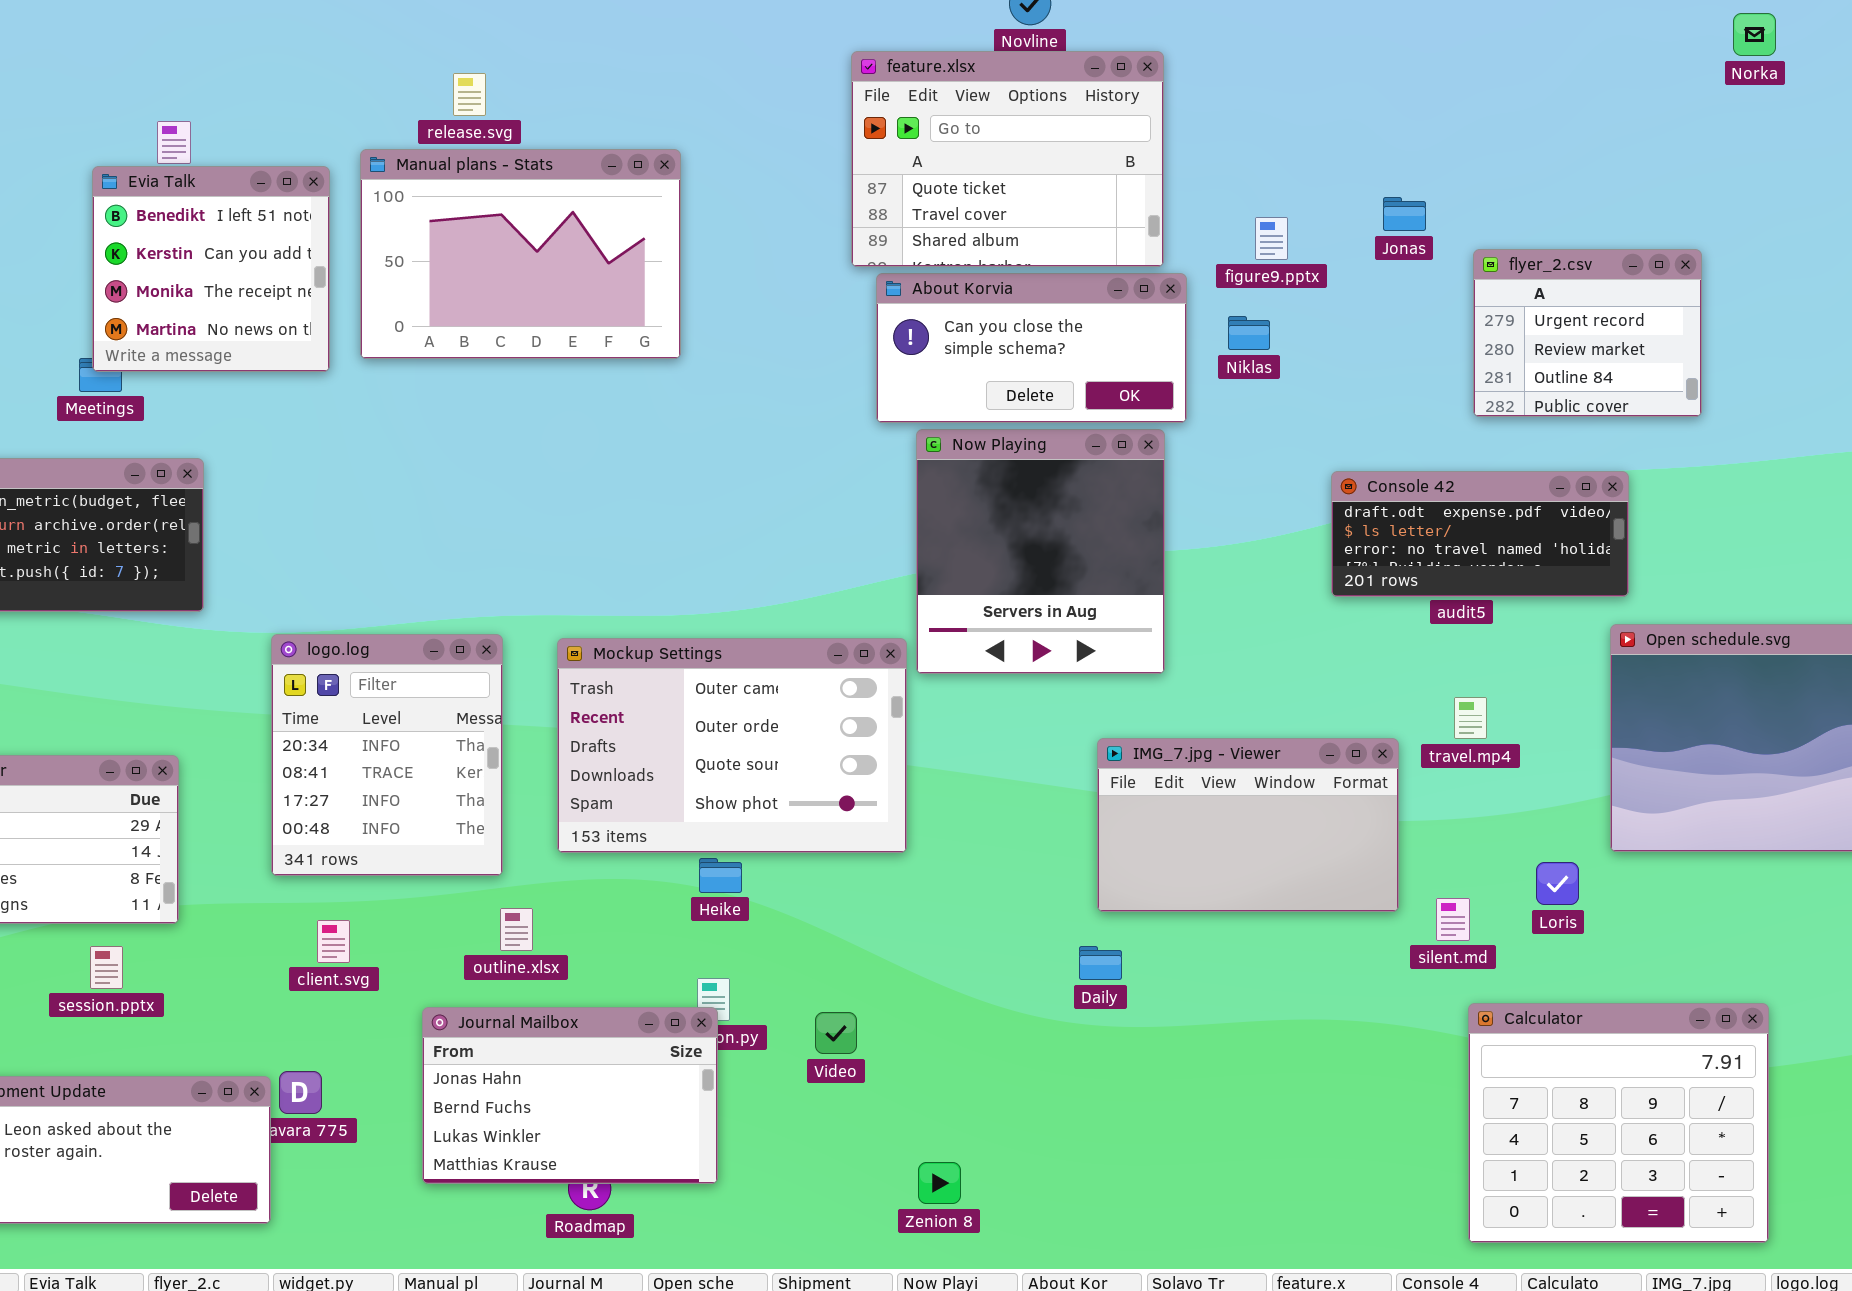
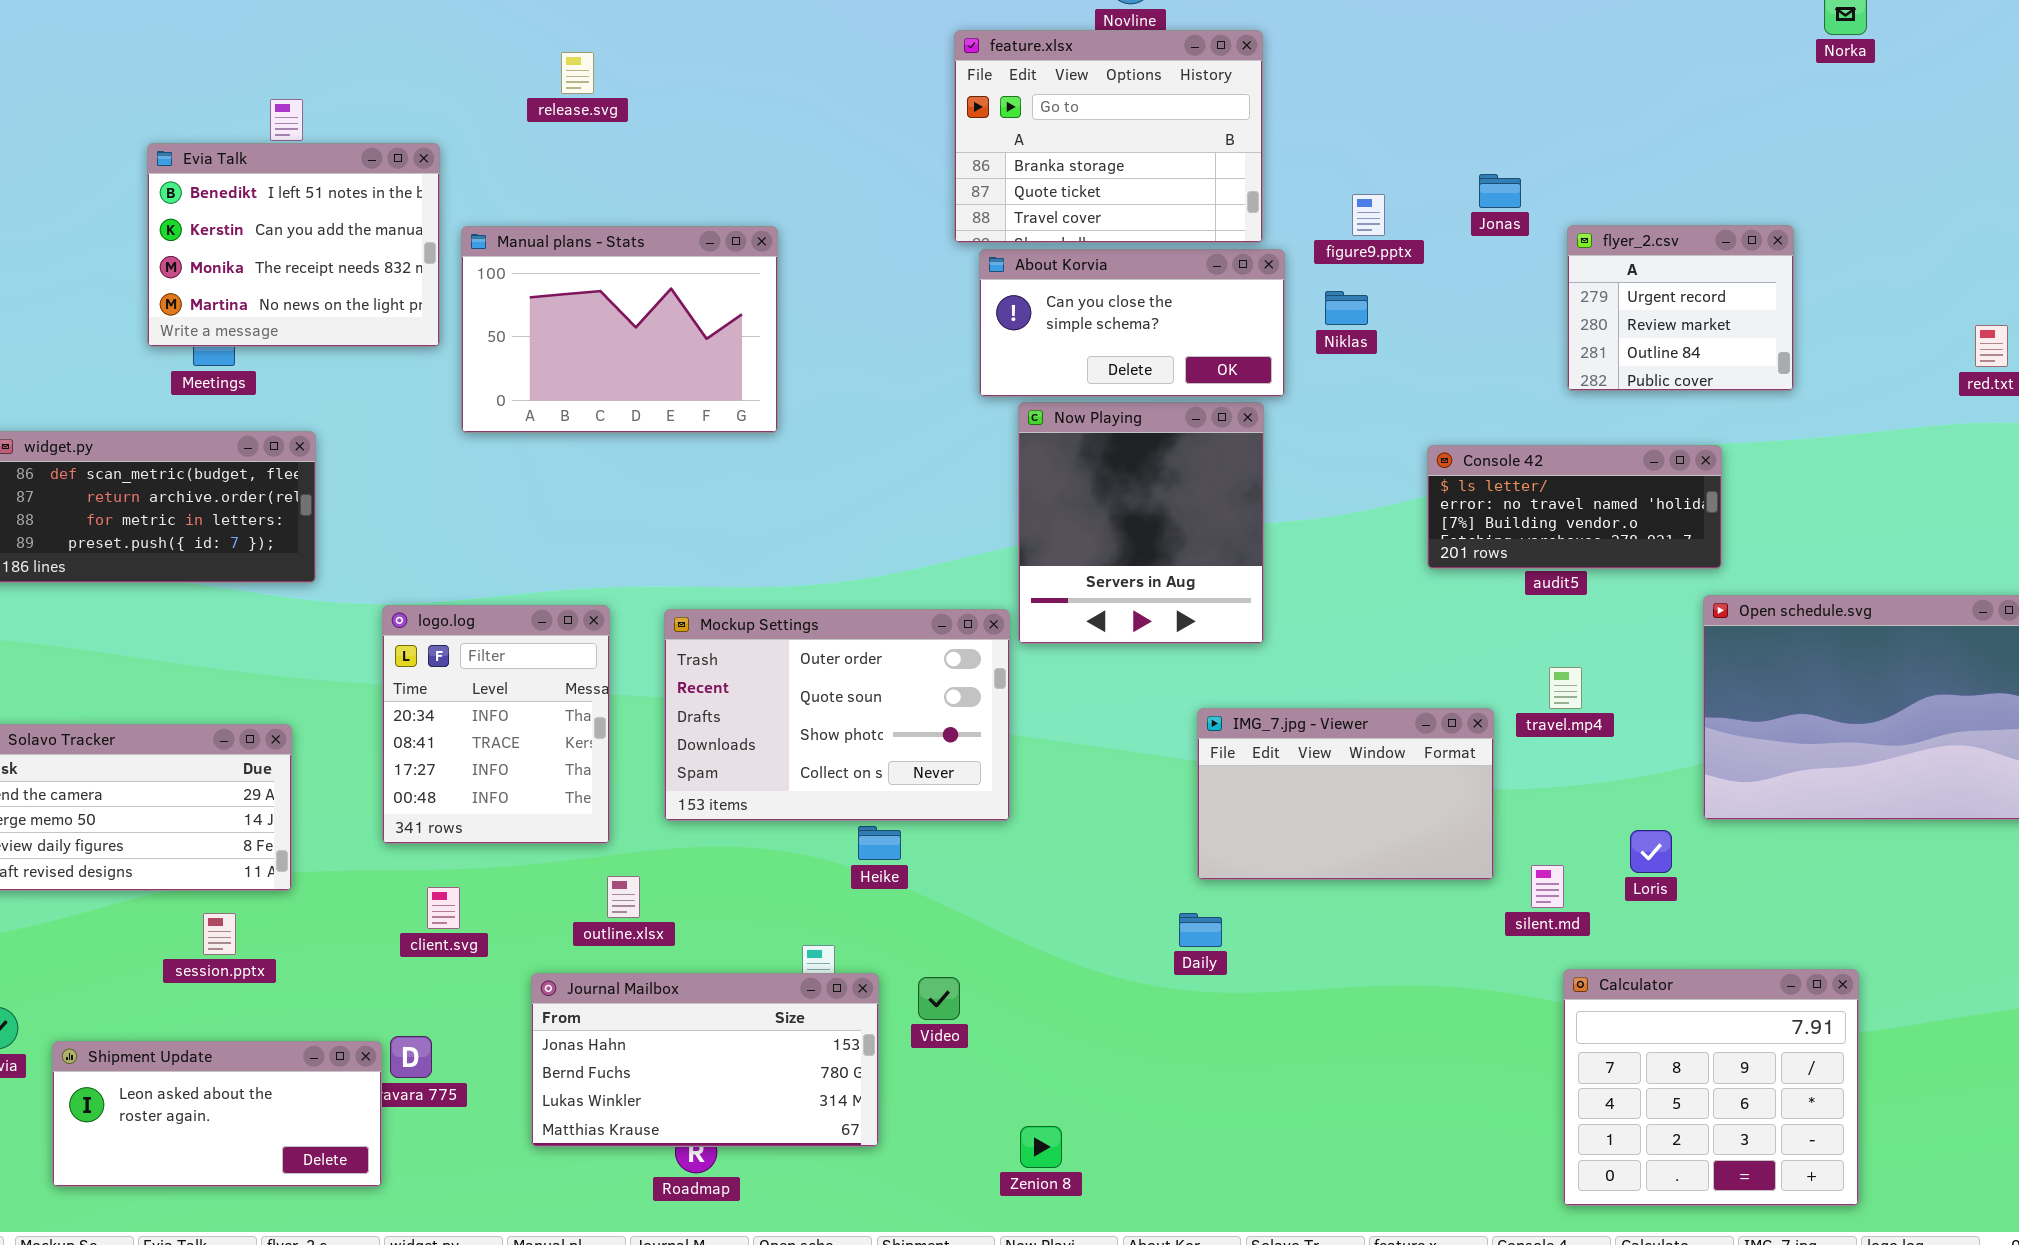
feature.xlsx: [851,51,1164,267] -> [954,30,1263,243], scrolled up 1 row
Manual plans - Stats: [360,149,681,359] -> [461,226,778,433], moved
Evia Talk: [92,166,330,372] -> [147,143,440,347], resized
Console 42: [1331,471,1629,597] -> [1427,445,1722,569], scrolled down 1 row
Mockup Settings: [557,638,907,853] -> [664,609,1010,821], scrolled down 1 row
Heike: [699,858,742,893] -> [858,826,901,860], moved
Journal Mailbox: [422,1007,718,1184] -> [531,973,879,1147], resized

